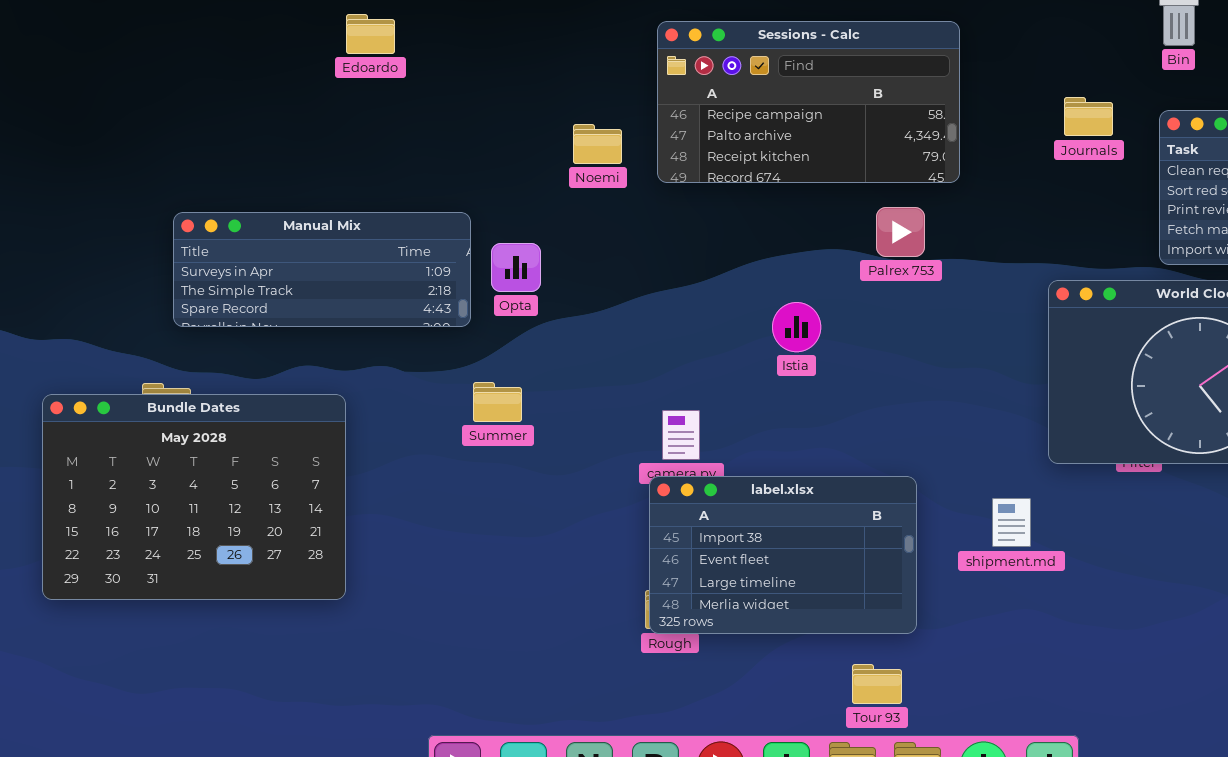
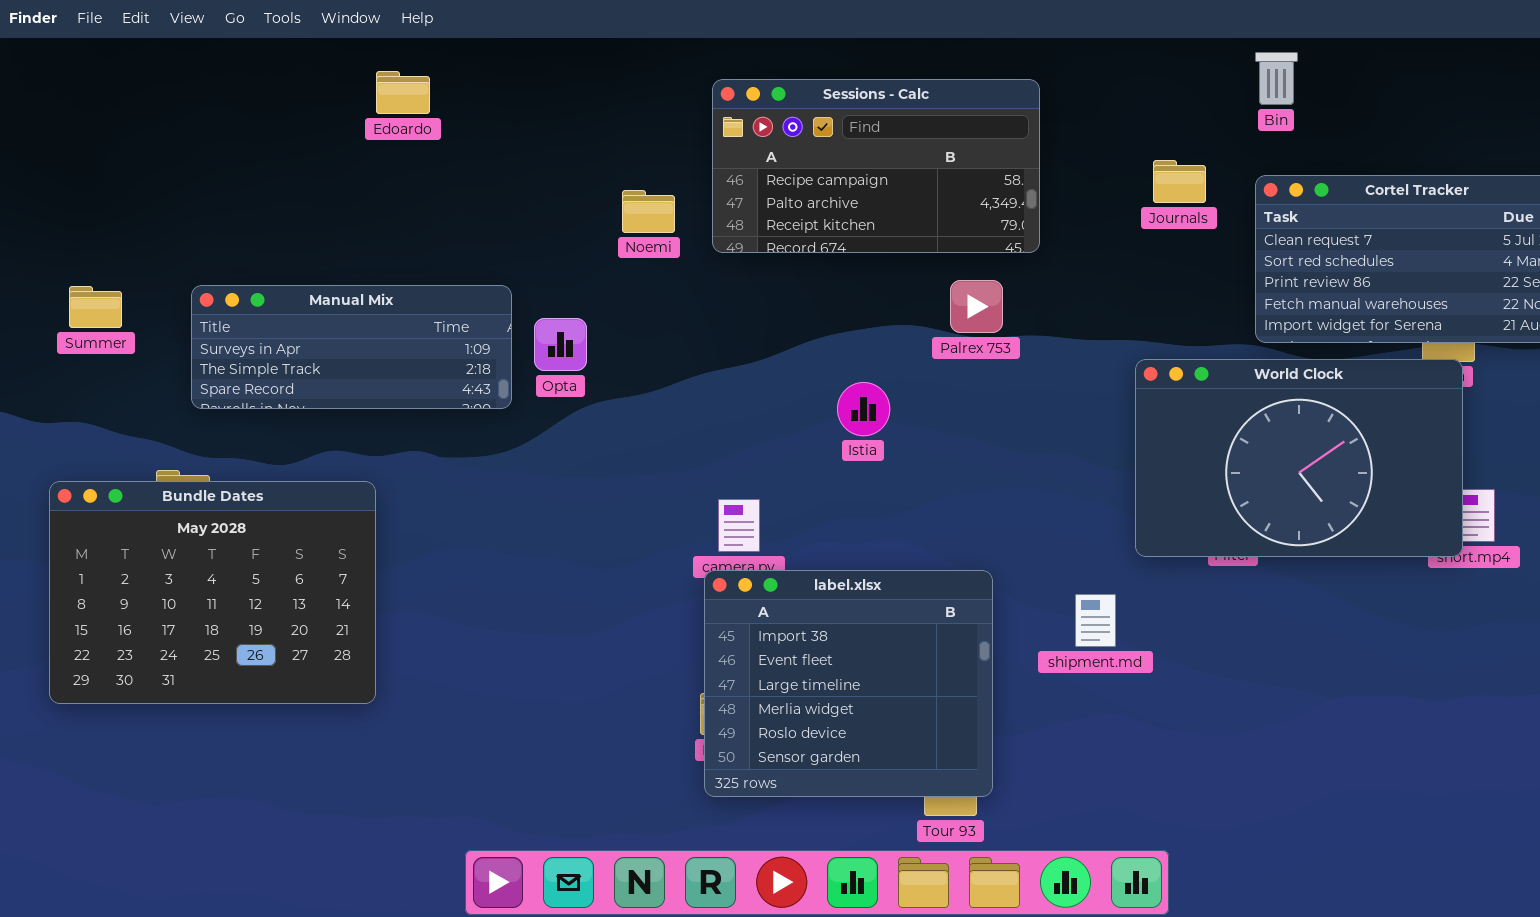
Summer: [473,382,522,422] -> [69,286,122,328], moved
label.xlsx: [649,476,917,634] -> [704,570,993,797], resized

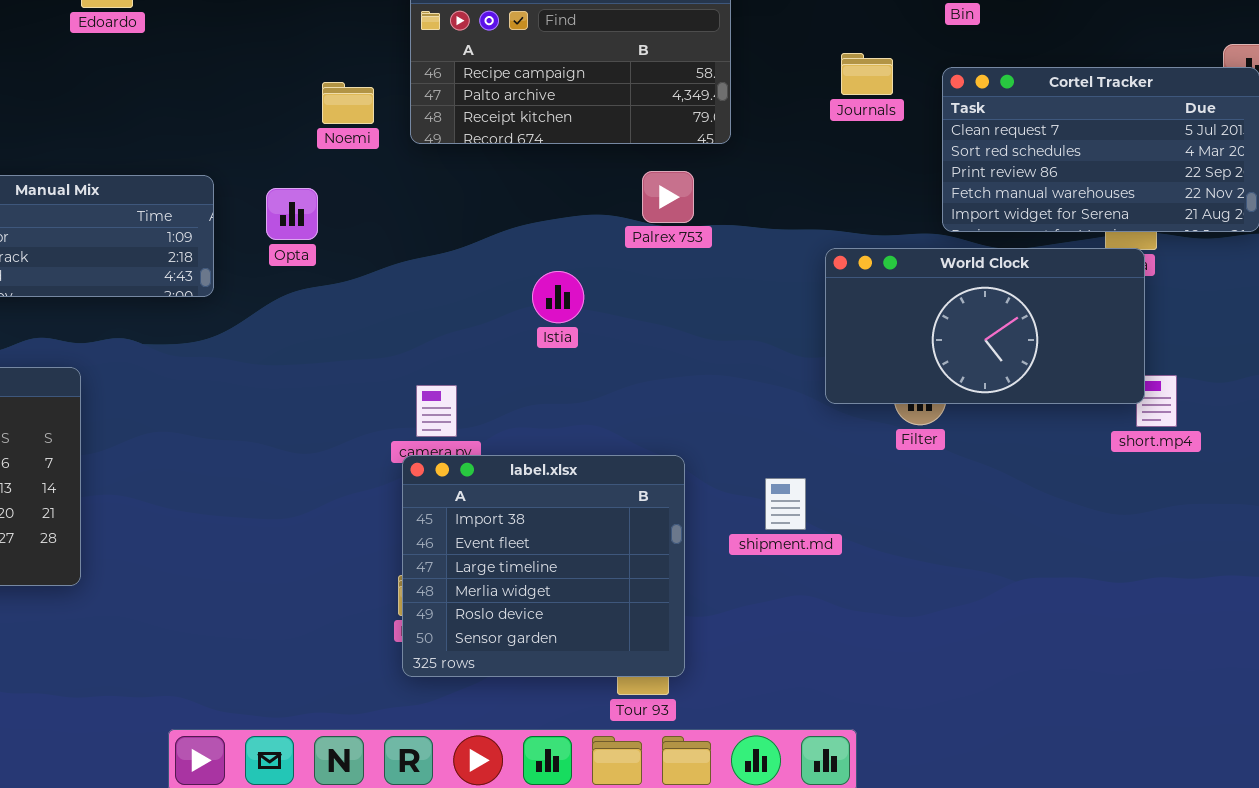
Opta: [534,318,587,371] -> [266,188,318,240], moved
World Clock: [1135,359,1463,557] -> [825,248,1145,404], resized

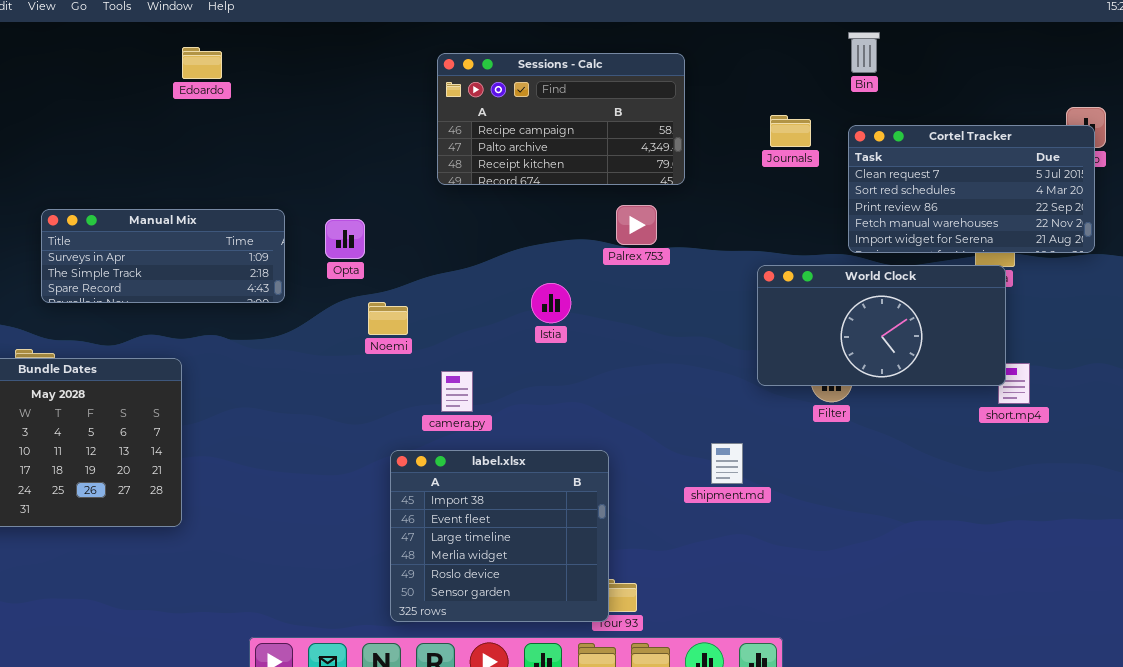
Noemi: [322,82,374,124] -> [368,302,408,335], moved
label.xlsx: [402,455,685,677] -> [390,450,609,622], moved

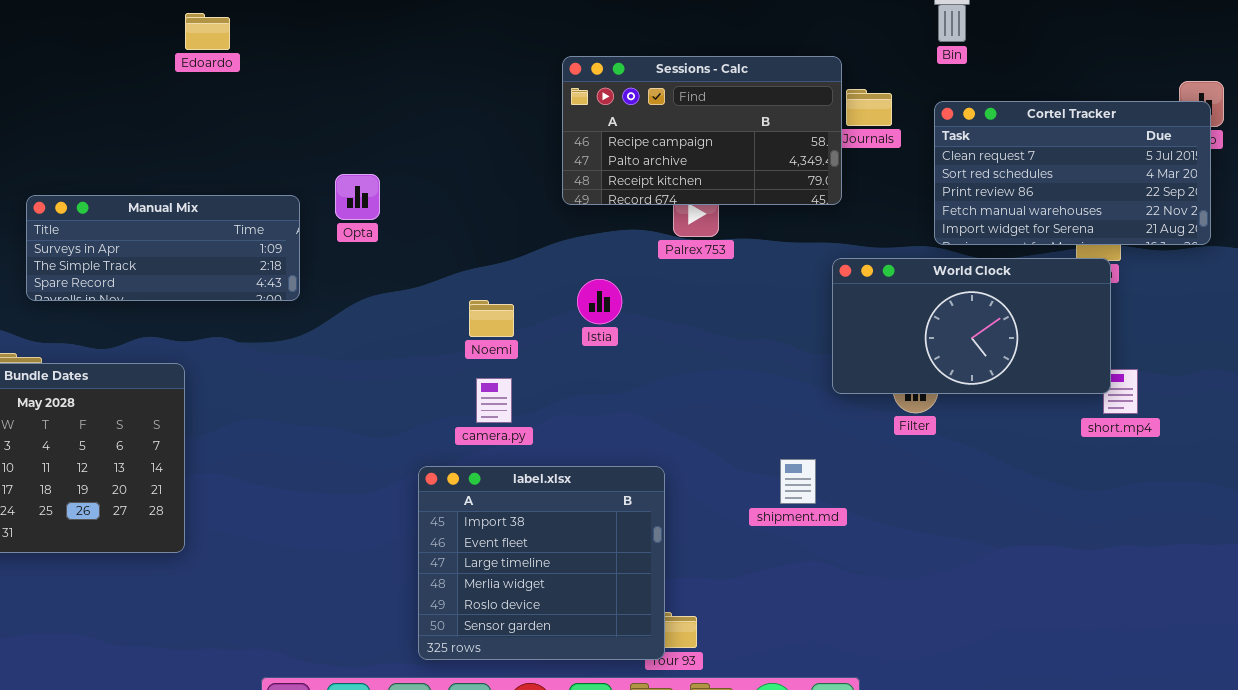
Sessions - Calc: [437,53,685,185] -> [562,56,842,205], moved
Opta: [325,219,365,259] -> [335,174,380,220], moved
Noemi: [368,302,408,335] -> [469,300,514,337], moved

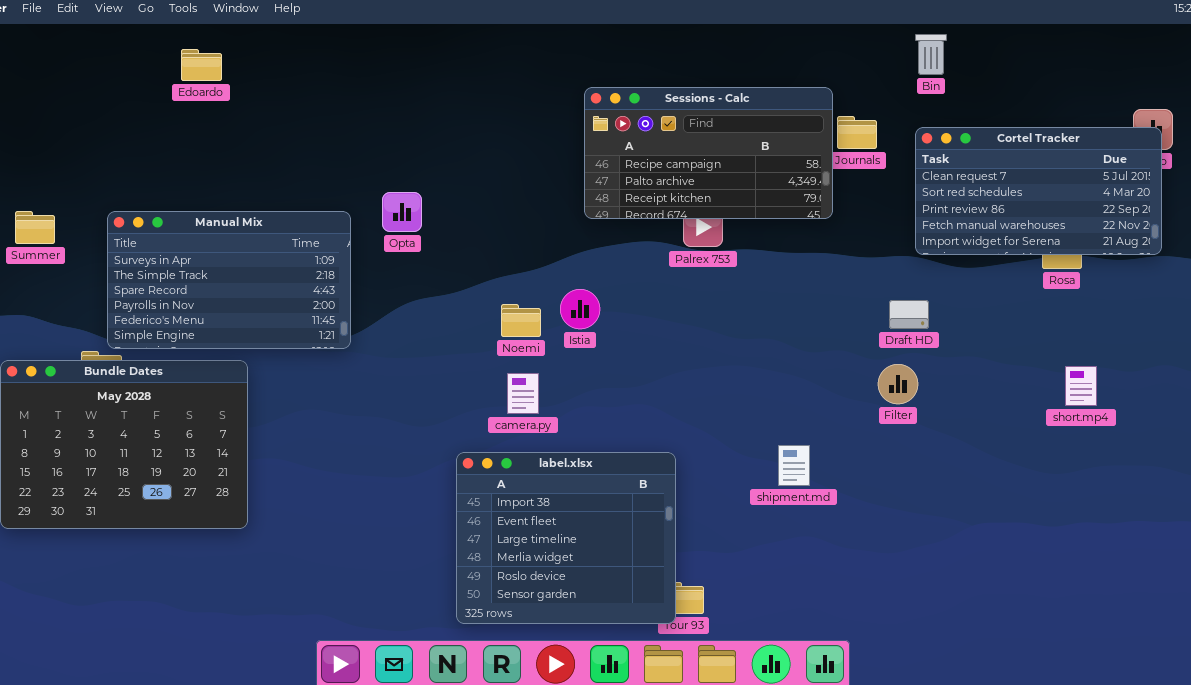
Edoardo: [185,13,230,50] -> [181,49,222,81], moved
Manual Mix: [26,195,300,301] -> [107,211,351,349], resized
World Clock: [832,258,1111,394] -> none, closed
Istia: [577,279,622,324] -> [560,289,600,329], moved

